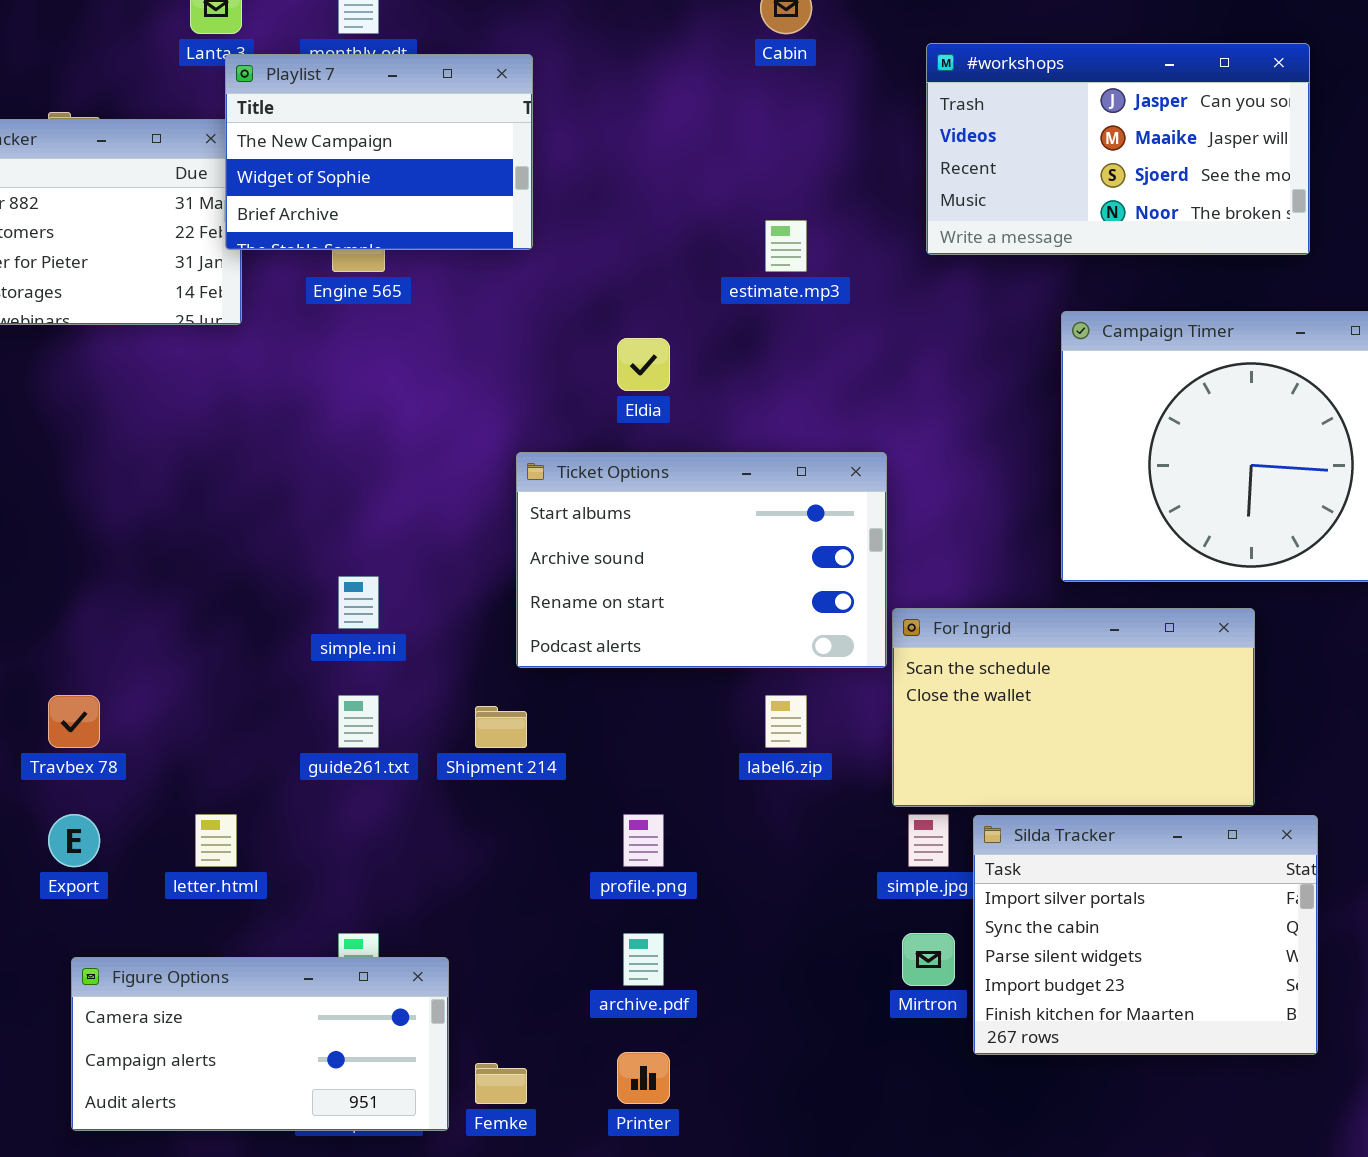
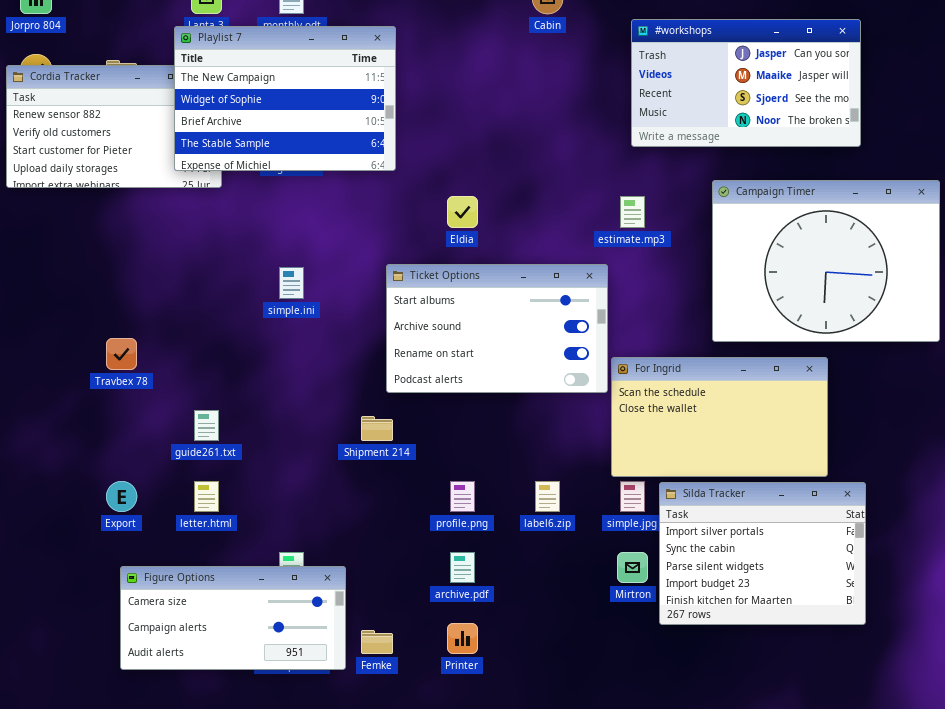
Playlist 7: [225,54,533,250] -> [174,26,396,171], resized
estimate.mp3: [765,220,807,272] -> [620,196,645,228], moved
simple.ini: [338,576,379,629] -> [279,267,304,299], moved
Travbex 78: [48,695,100,748] -> [106,338,137,370], moved
guide261.txt: [338,695,379,748] -> [194,410,219,441], moved
label6.zip: [765,695,807,748] -> [535,481,560,512], moved

